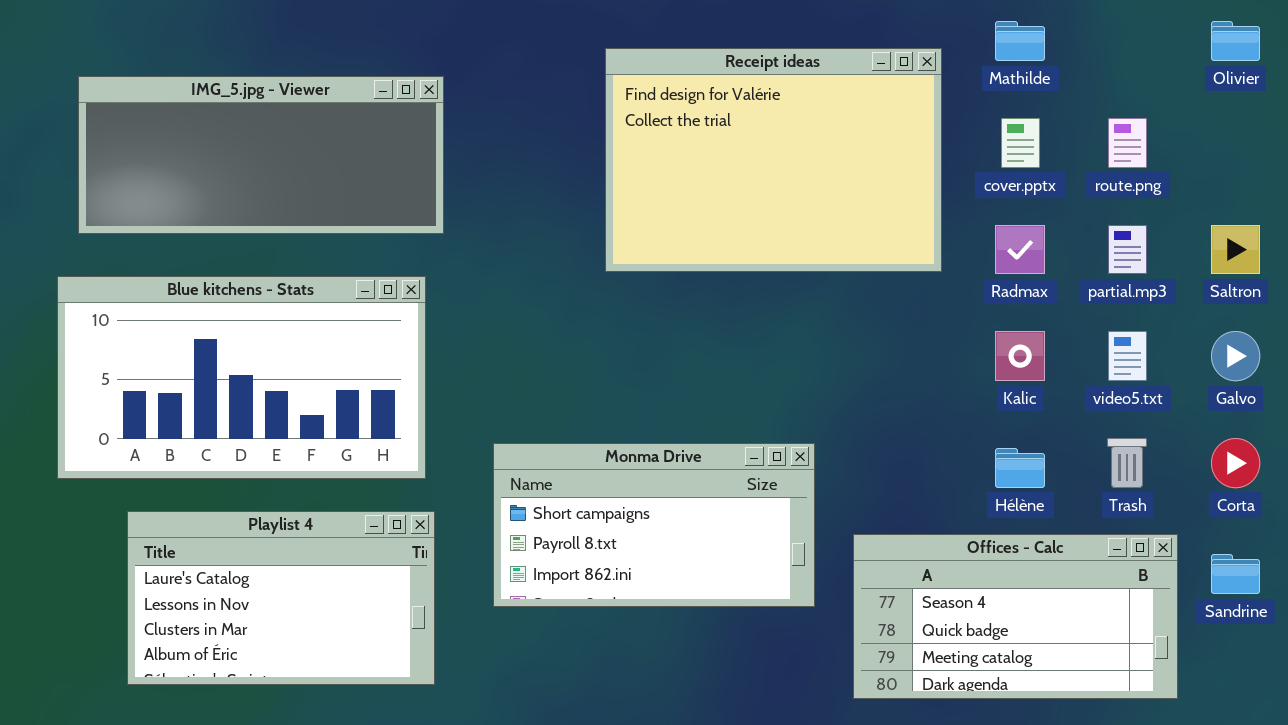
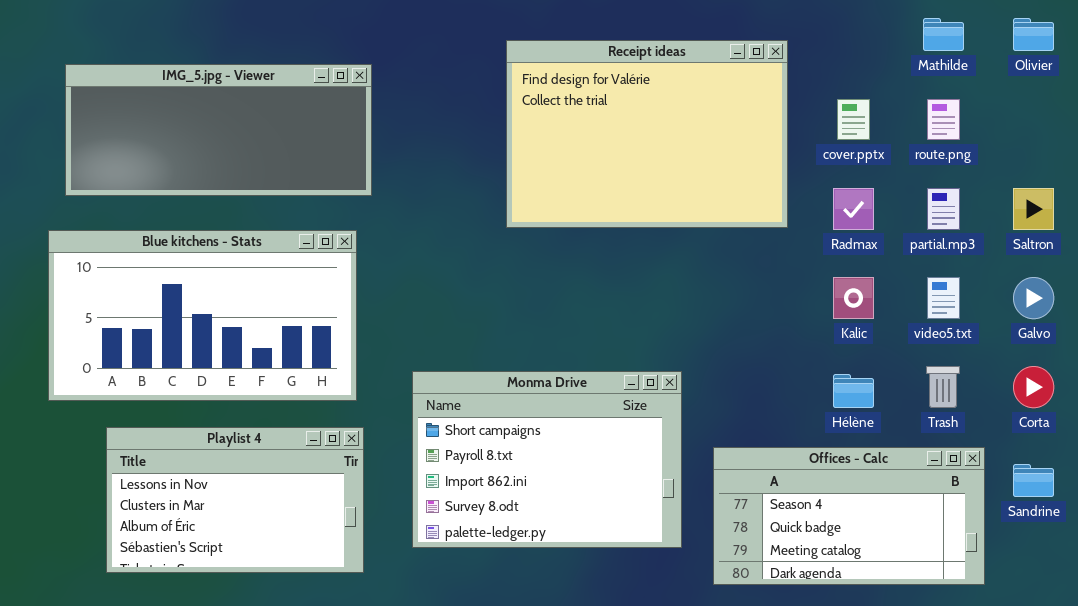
Mathilde: [995,21,1045,61] -> [923,18,964,51], moved
Monma Drive: [493,443,815,607] -> [412,371,682,548], resized
Playlist 4: [127,511,435,685] -> [106,427,364,573], scrolled down 1 row

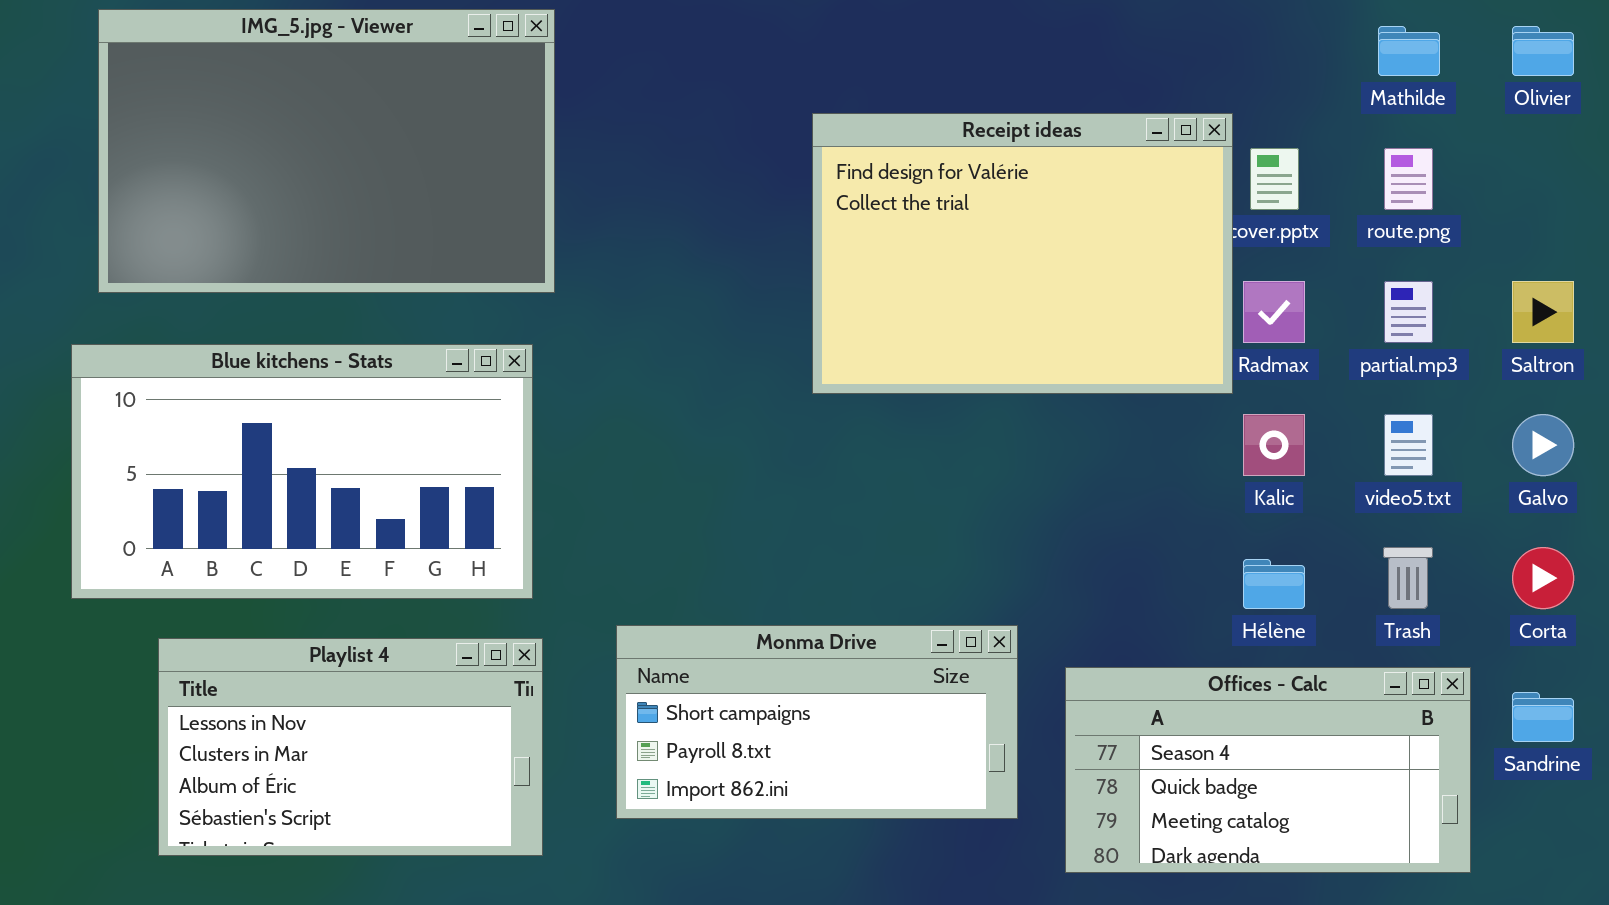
Receipt ideas: [506,40,788,228] -> [812,113,1233,394], moved
IMG_5.jpg - Viewer: [65,64,372,196] -> [98,9,555,293], resized
Monma Drive: [412,371,682,548] -> [616,625,1018,819], resized

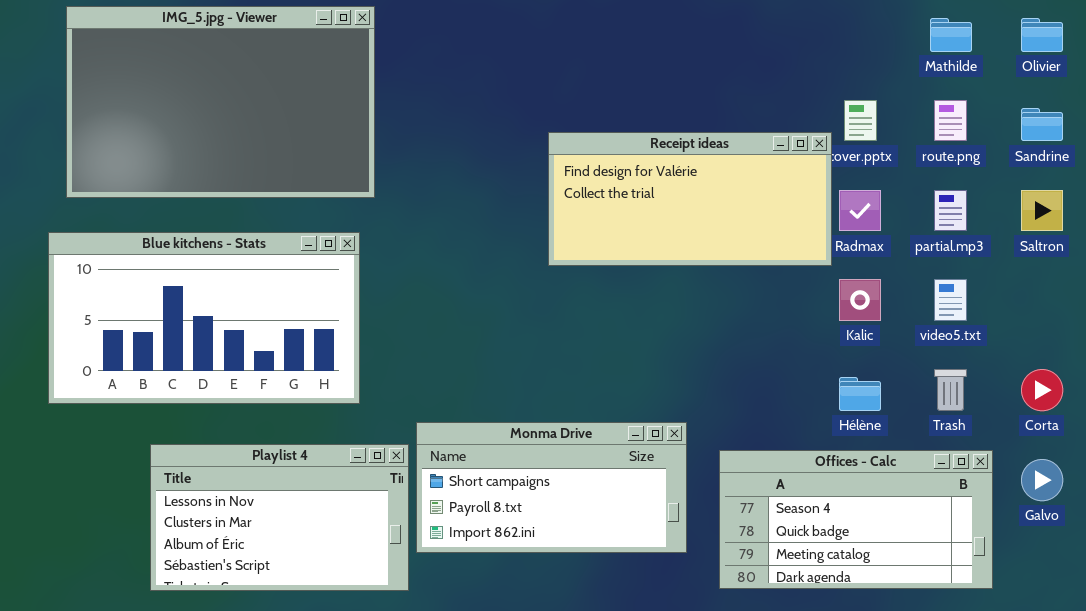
Receipt ideas: [812,113,1233,394] -> [548,132,832,266], resized
Galvo: [1512,414,1574,476] -> [1021,459,1063,501], moved
Playlist 4: [158,638,543,856] -> [150,444,409,591], moved
Sandrine: [1512,692,1574,742] -> [1021,108,1063,141], moved

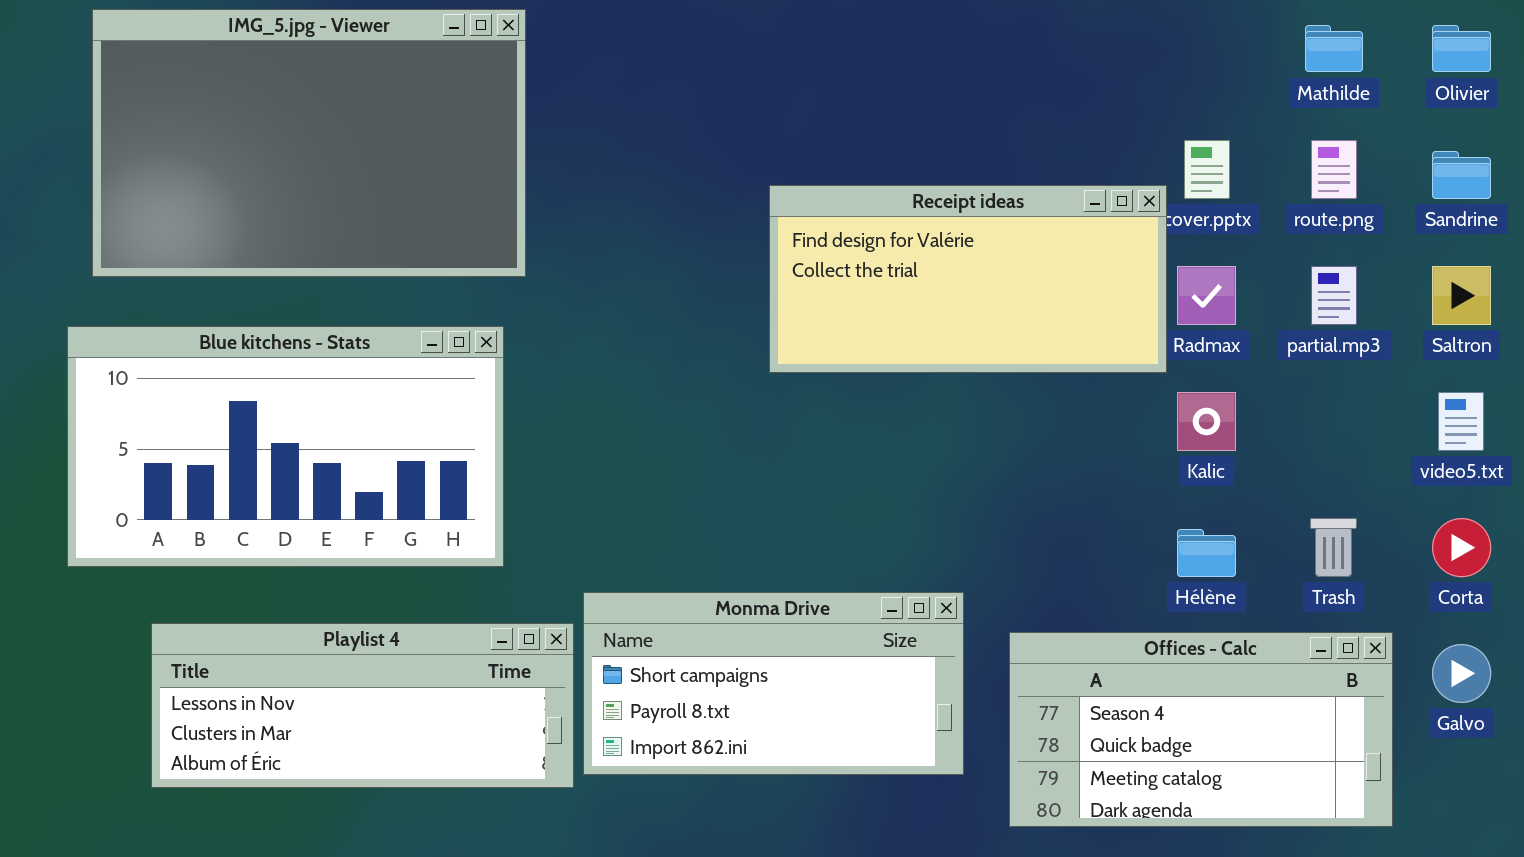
video5.txt: [934,279,967,321] -> [1438,392,1484,451], moved
Playlist 4: [150,444,409,591] -> [151,623,574,788], resized

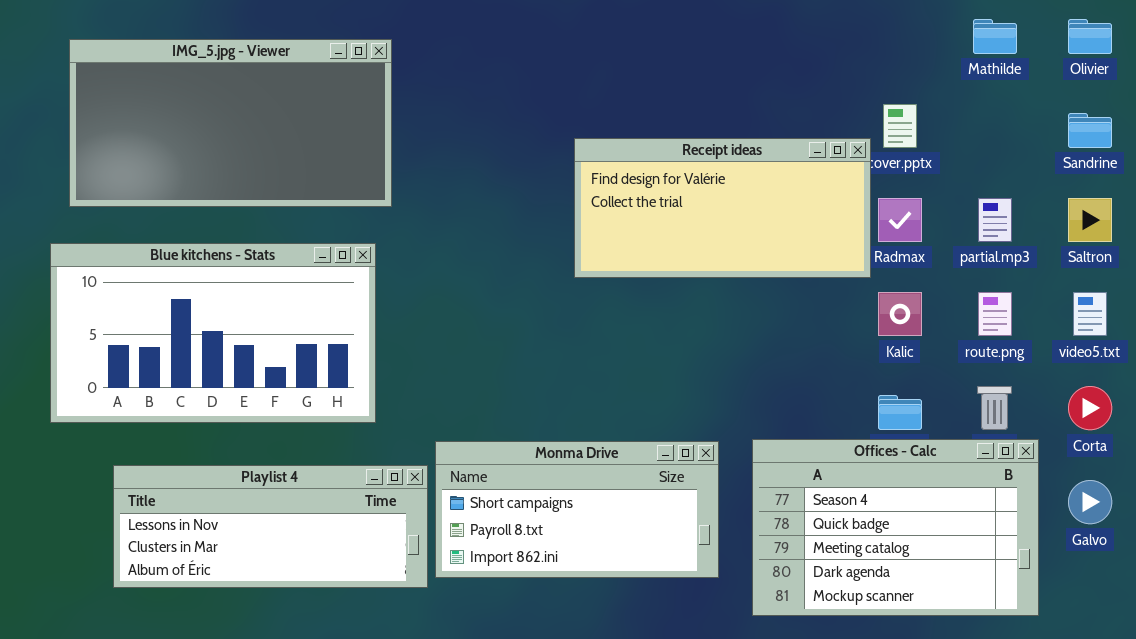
IMG_5.jpg - Viewer: [92,9,526,277] -> [69,39,392,207], resized
route.png: [1311,140,1357,199] -> [978,292,1012,336], moved
Offices - Calc: [1009,632,1393,827] -> [752,439,1039,616], resized

